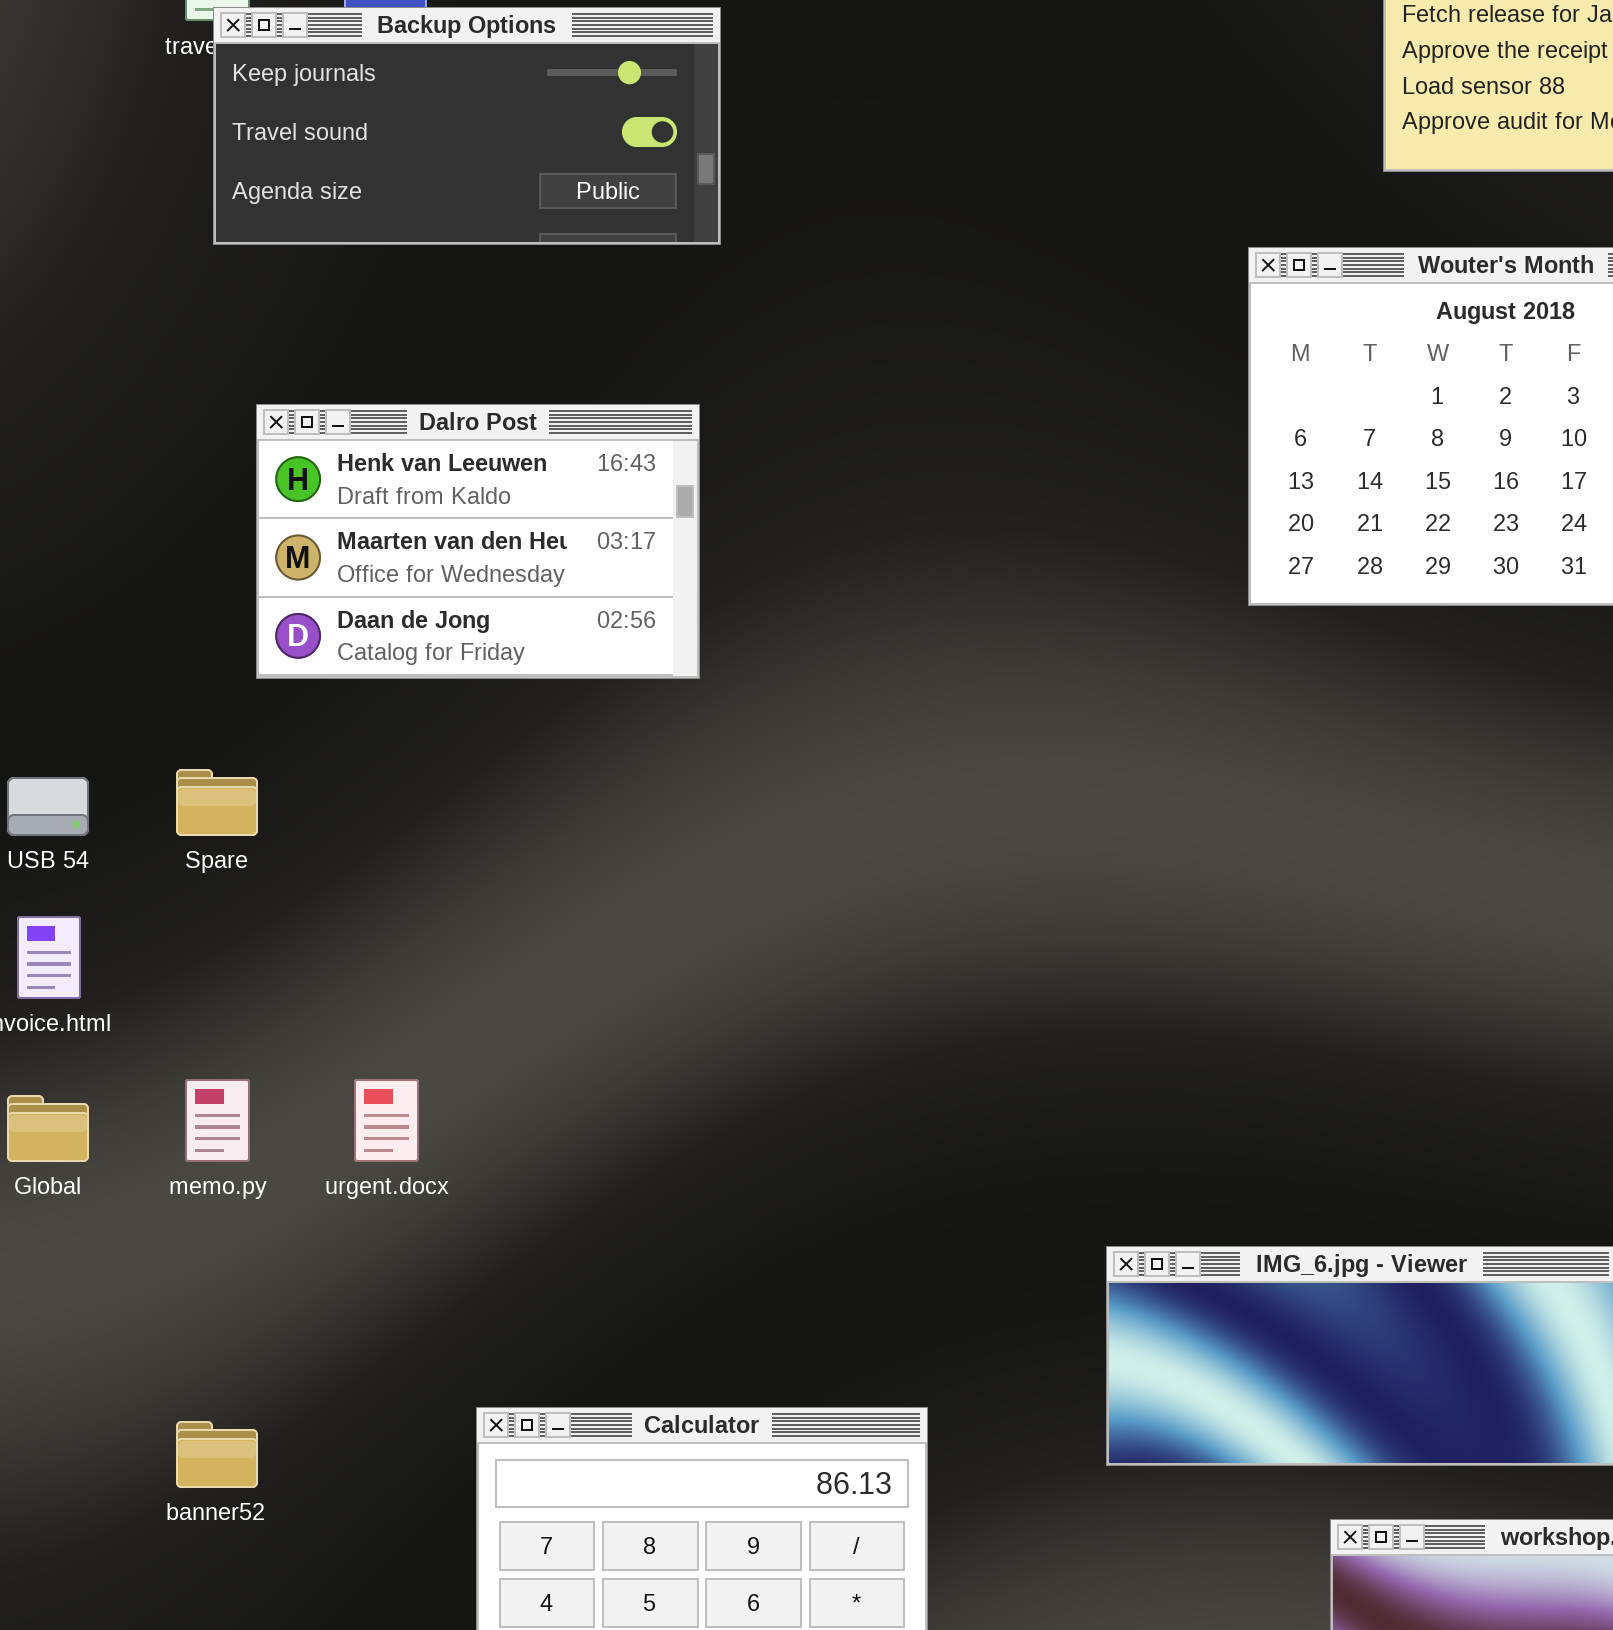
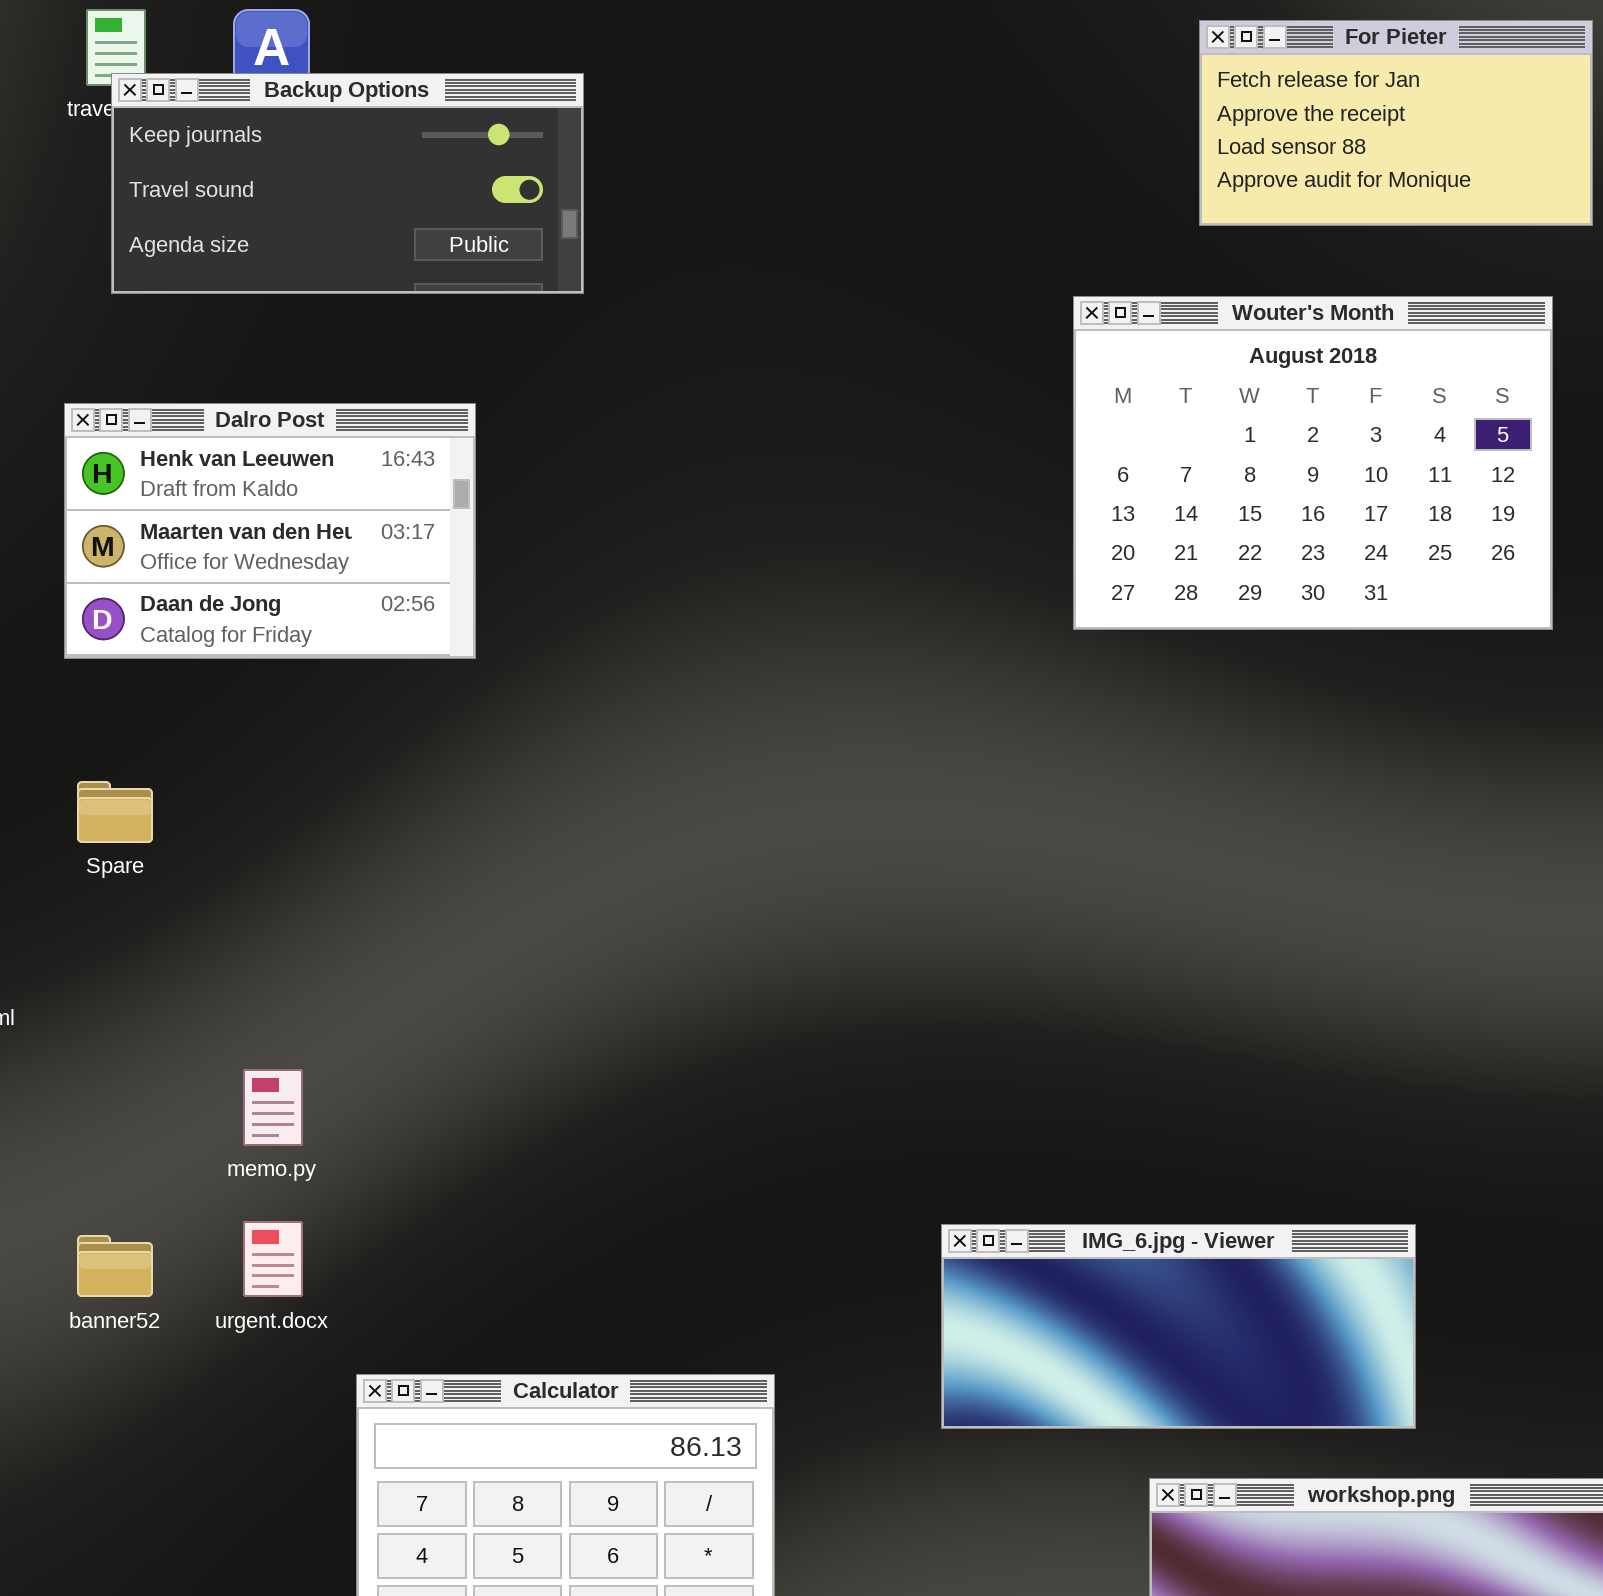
Dalro Post: [256,404,700,679] -> [64,403,476,659], moved
memo.py: [185,1079,250,1162] -> [243,1069,303,1146], moved
urgent.docx: [354,1079,419,1162] -> [243,1221,303,1297], moved
banner52: [176,1421,258,1488] -> [77,1235,153,1297], moved

